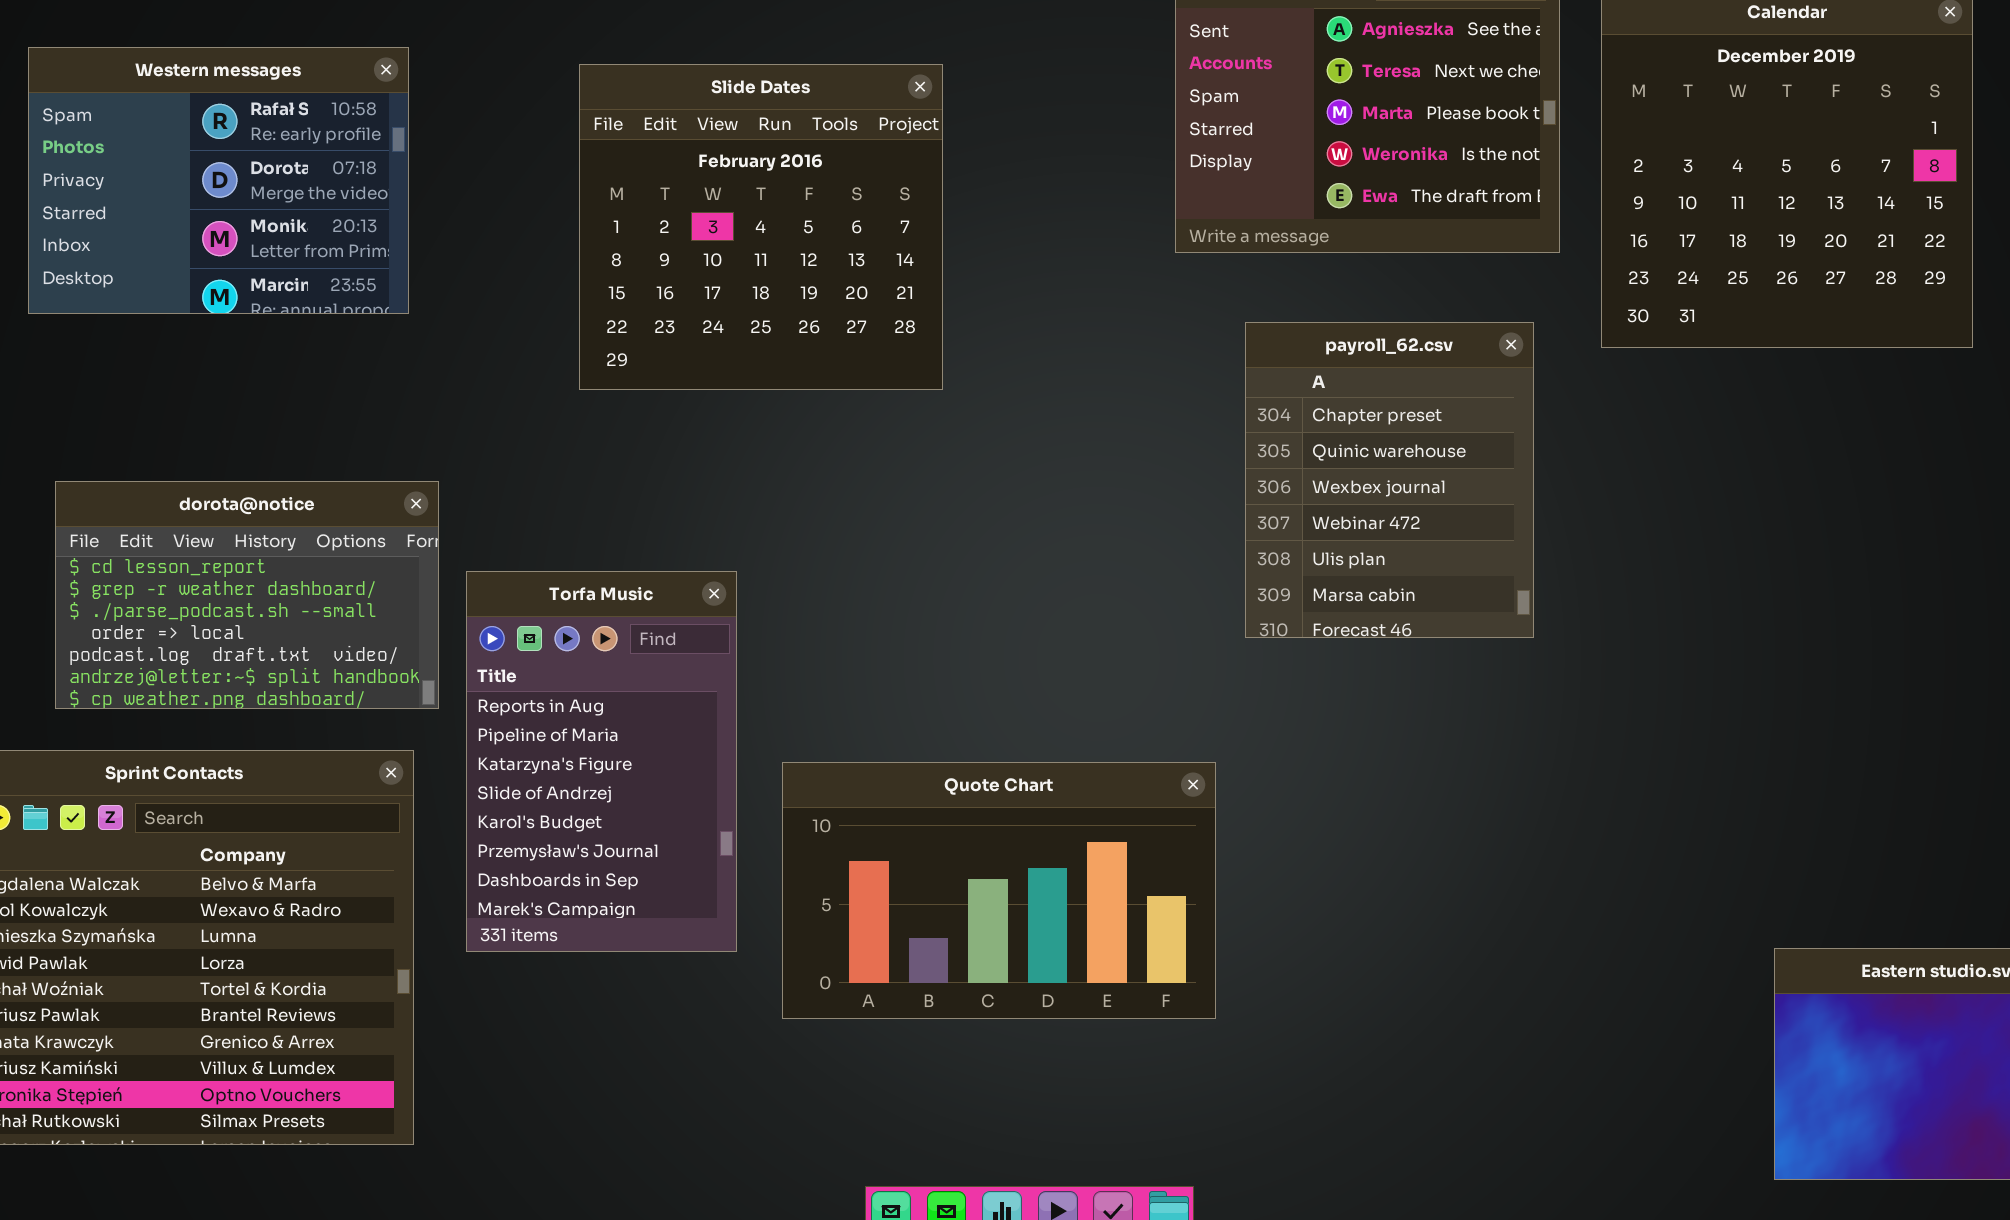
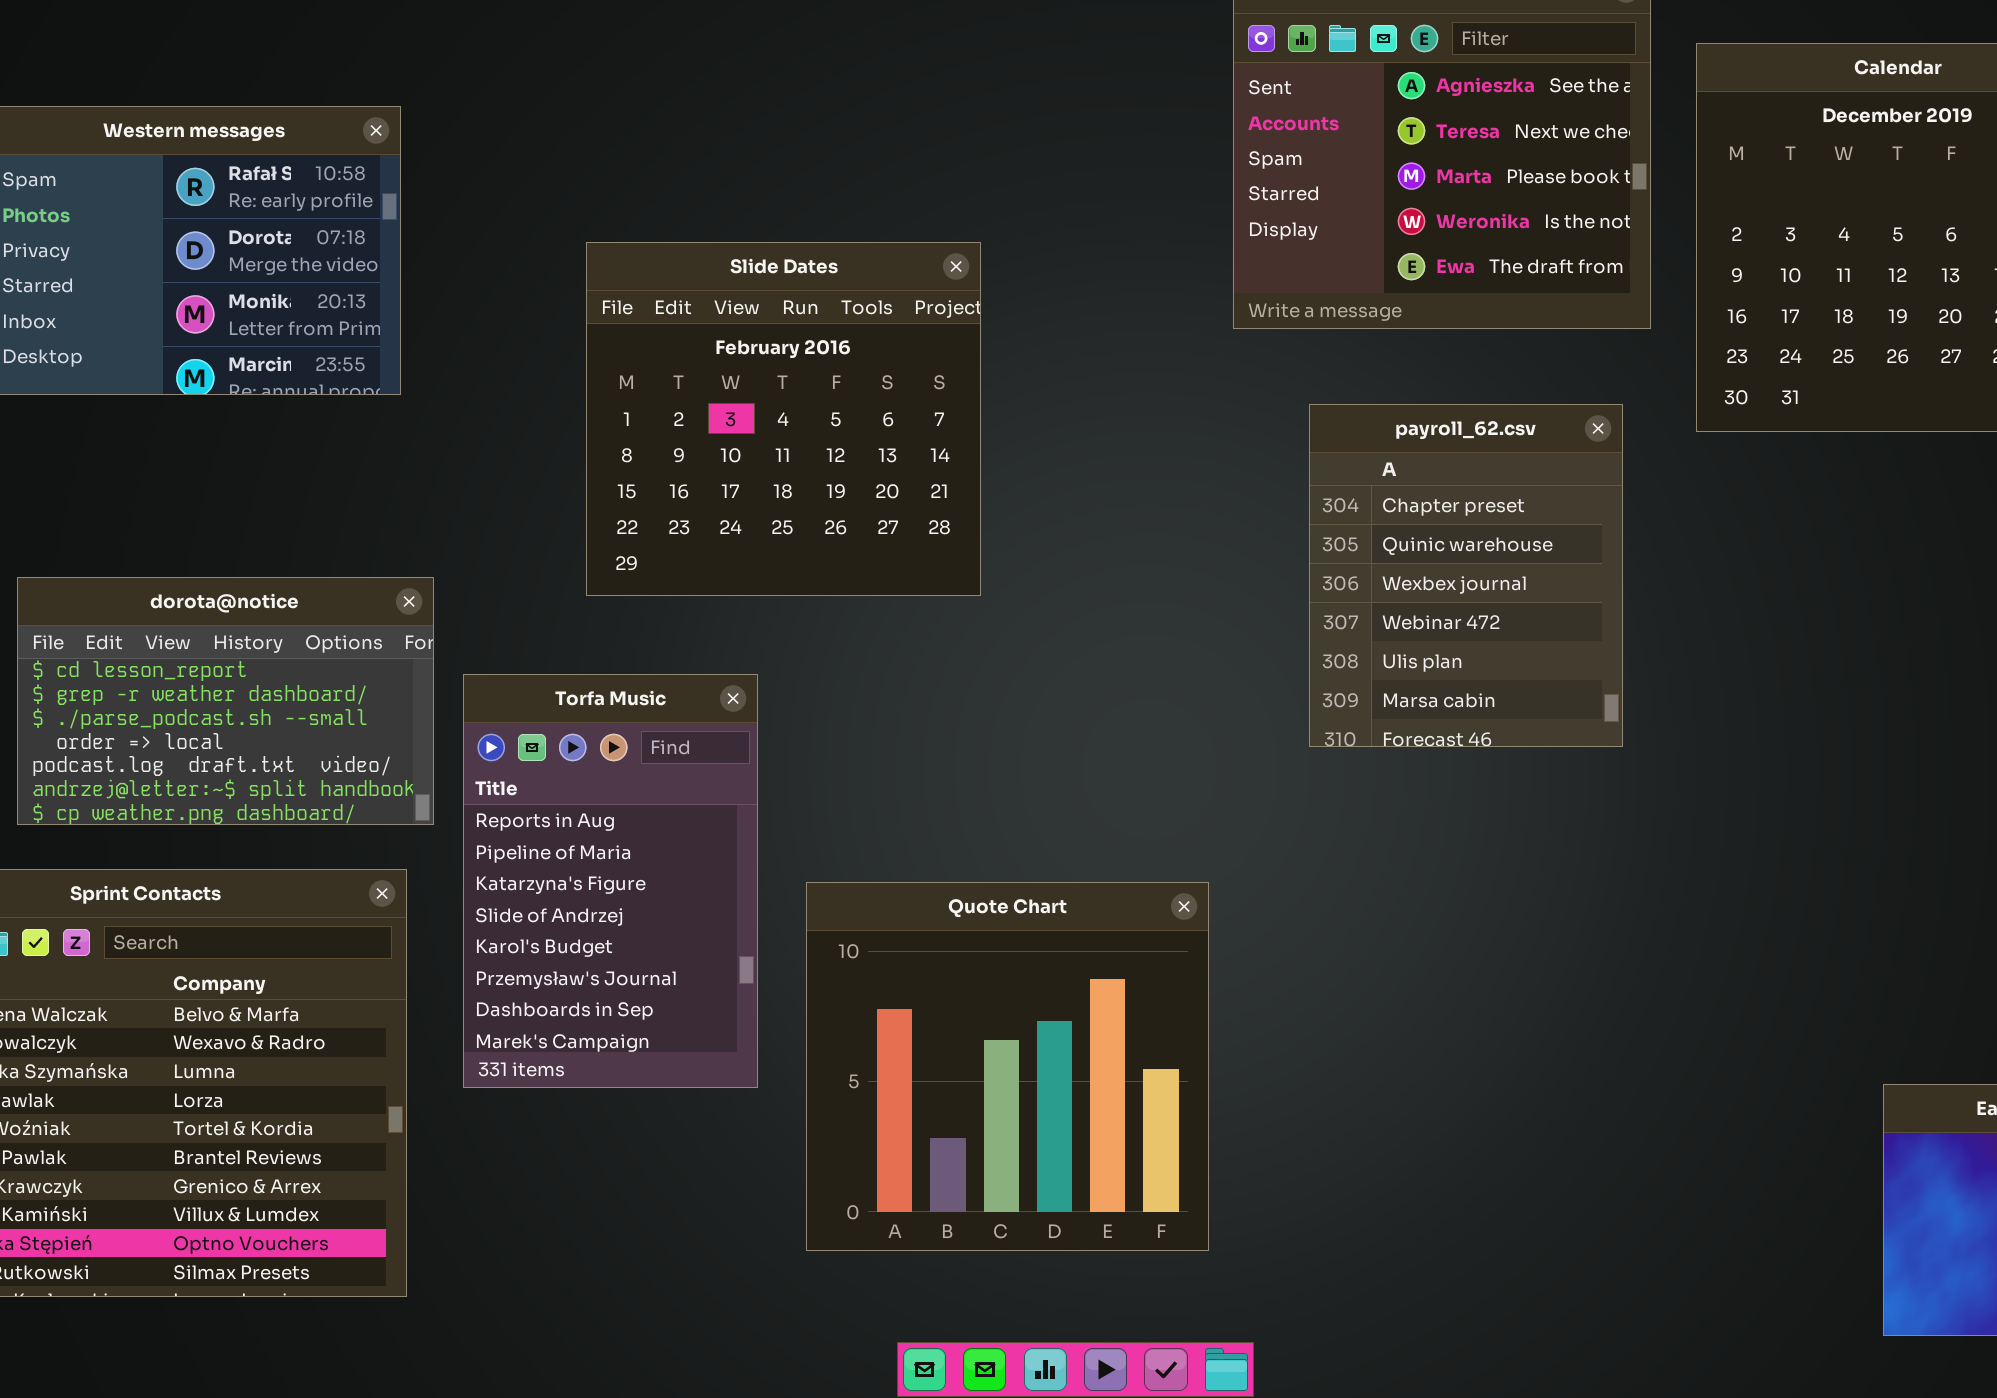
Slide Dates: [579,64,943,390] -> [586,242,981,596], moved
Quote Chart: [782,762,1216,1019] -> [806,882,1209,1251], resized

